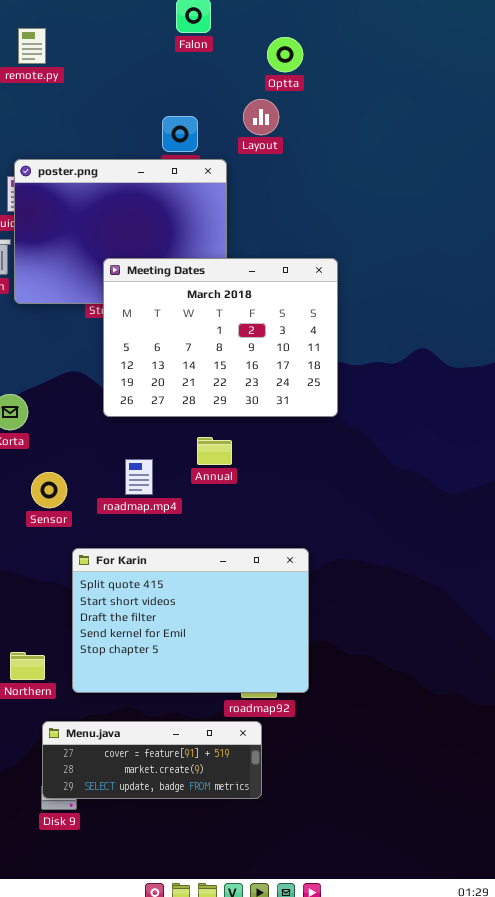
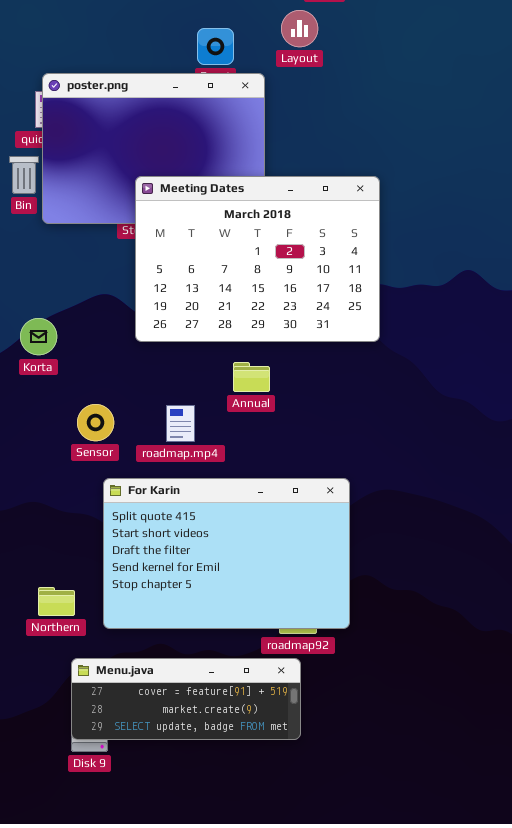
roadmap.mp4: [125,459,153,495] -> [166,405,195,442], moved
Sensor: [31,472,67,508] -> [77,404,114,441], moved

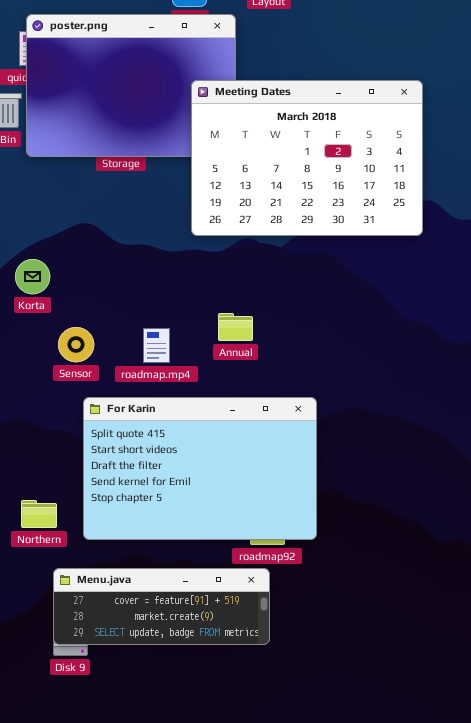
Meeting Dates: [135,176,380,342] -> [191,80,423,236], moved
Korta: [20,318,57,355] -> [15,259,50,294], moved
Annual: [233,362,270,392] -> [218,313,253,341], moved

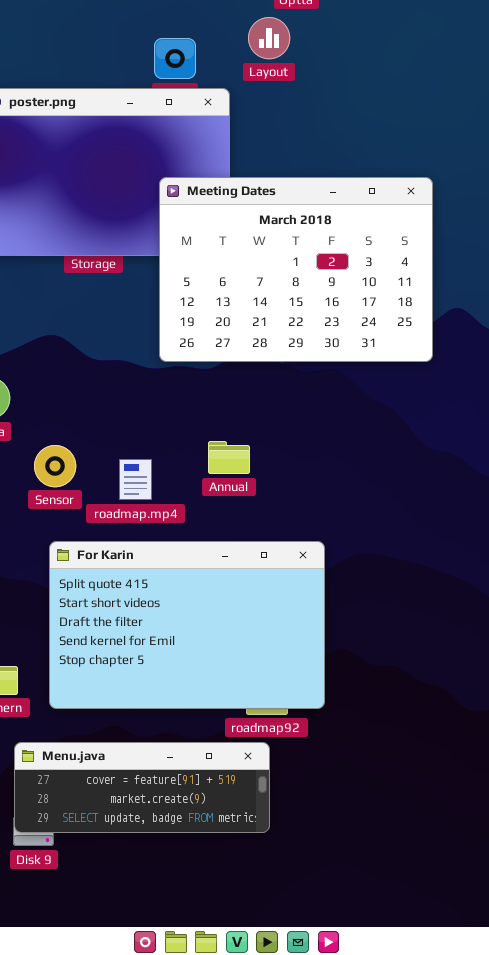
Meeting Dates: [191,80,423,236] -> [159,177,433,362], moved
Sensor: [58,327,94,362] -> [34,445,76,487], moved

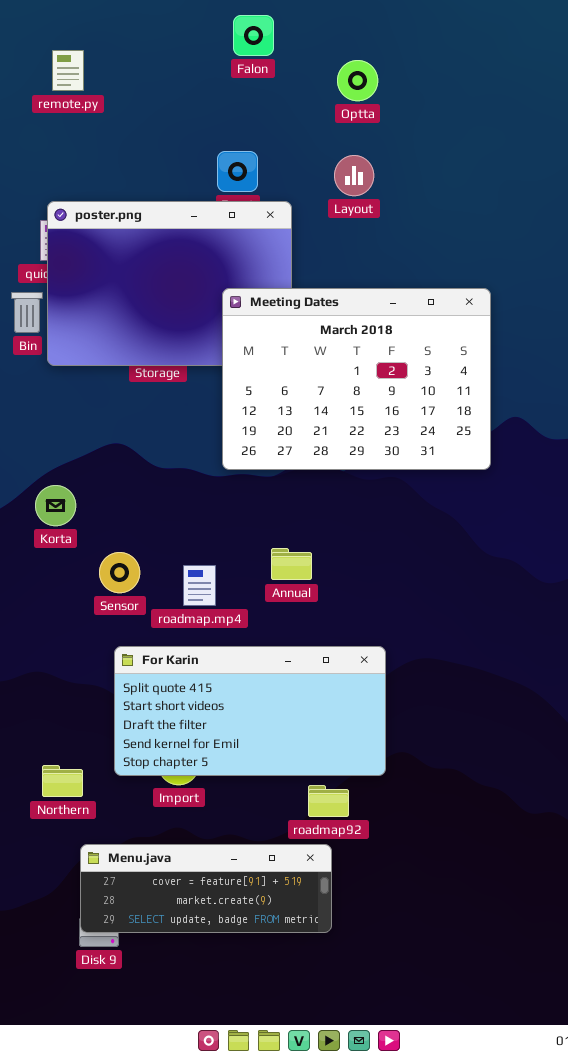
Layout: [248,17,290,59] -> [334,155,374,196], moved
For Karin: [49,541,325,709] -> [114,646,386,776], resized

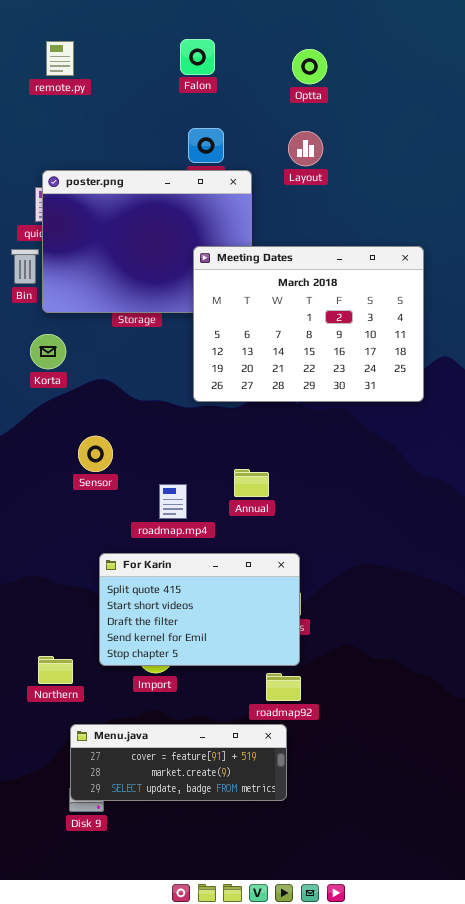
Falon: [233,15,274,56] -> [180,39,215,75], moved
Korta: [35,485,76,526] -> [30,334,66,369], moved
Sensor: [99,552,140,593] -> [78,436,113,472], moved
For Karin: [114,646,386,776] -> [99,553,300,666], resized

